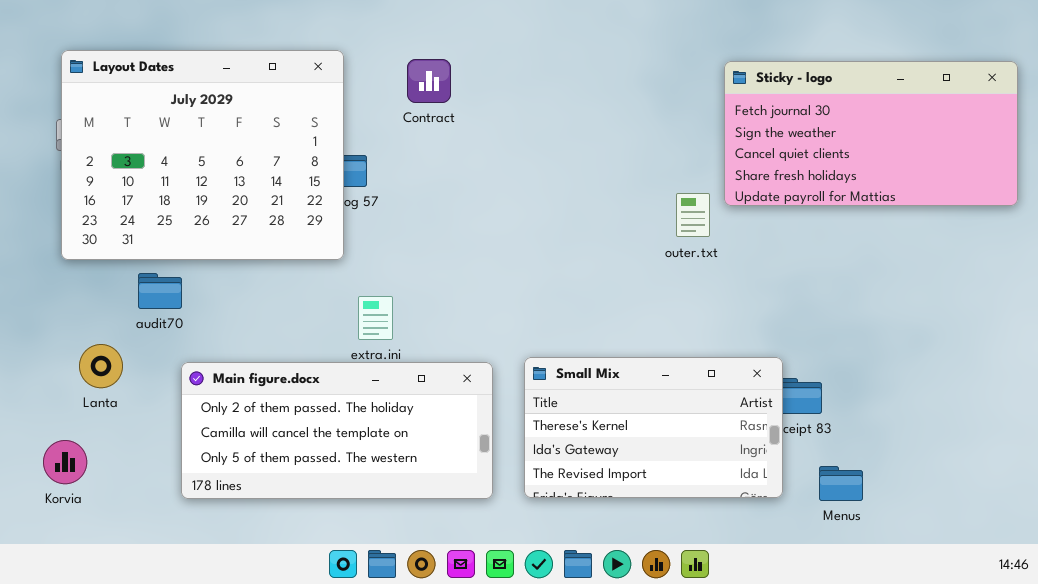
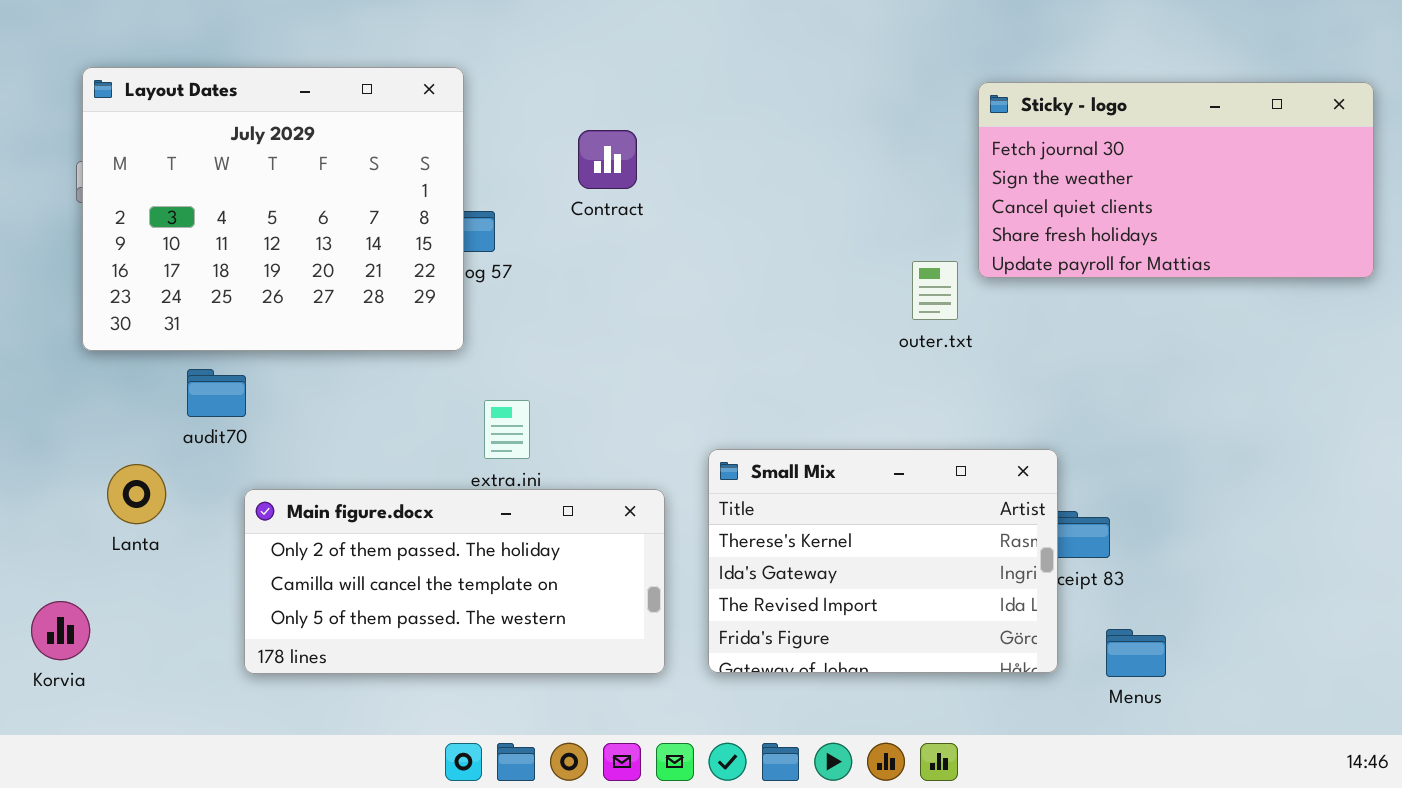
Contract: [407,59,451,103] -> [578,130,637,189], moved
Small Mix: [524,357,783,498] -> [708,449,1058,673], resized
Korvia: [43,440,87,484] -> [31,601,90,660], moved

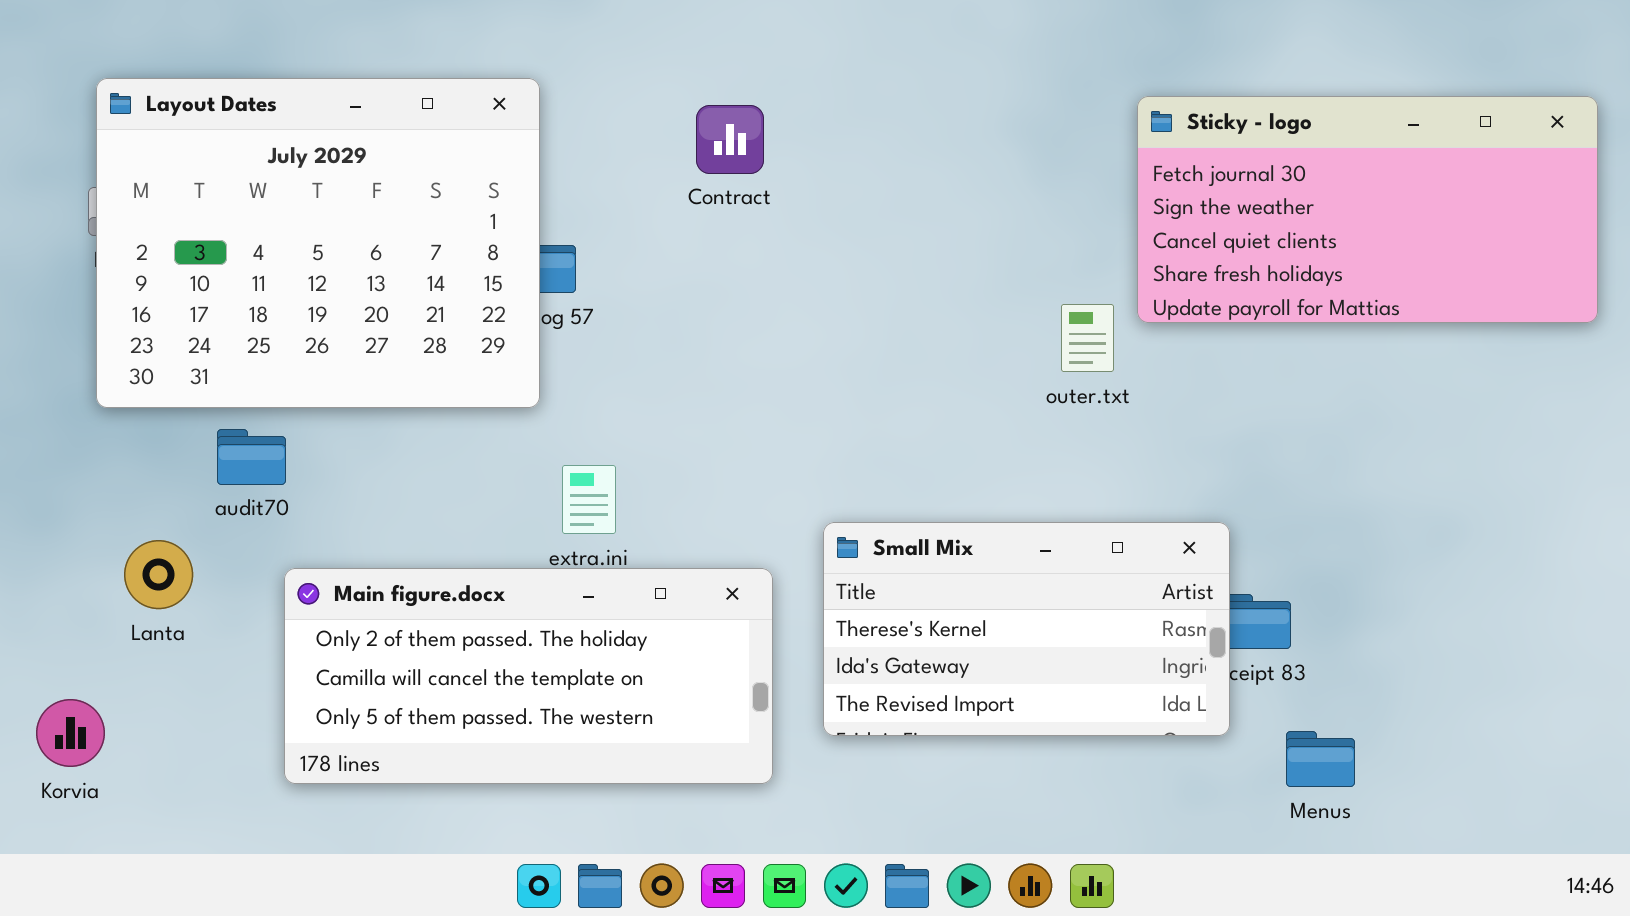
Contract: [578,130,637,189] -> [696,105,764,174], moved
Small Mix: [708,449,1058,673] -> [823,522,1230,736], resized

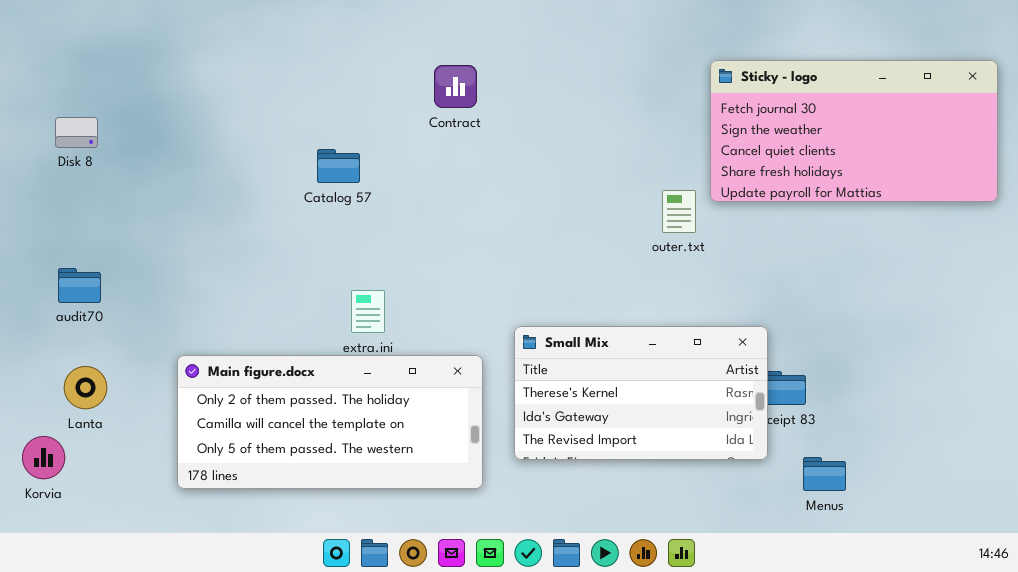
Layout Dates: [96,78,540,408] -> none, closed
audit70: [217,429,286,485] -> [58,268,101,303], moved
Lanta: [124,540,193,609] -> [64,366,107,409], moved

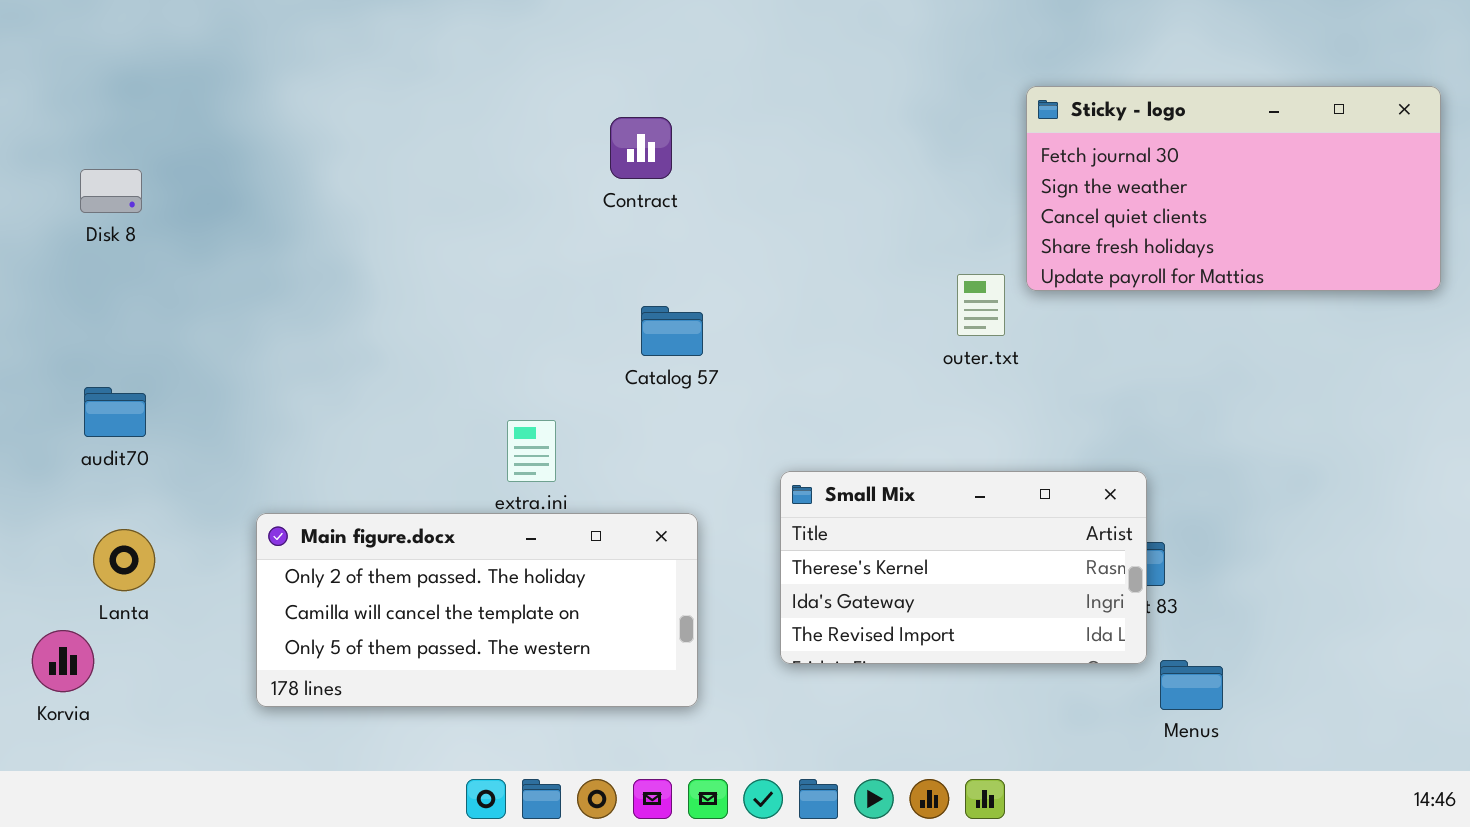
Contract: [434,65,477,108] -> [610,117,672,179], moved
Catalog 57: [317,149,360,183] -> [641,306,703,356], moved
Small Mix: [514,326,768,460] -> [780,471,1147,664], moved

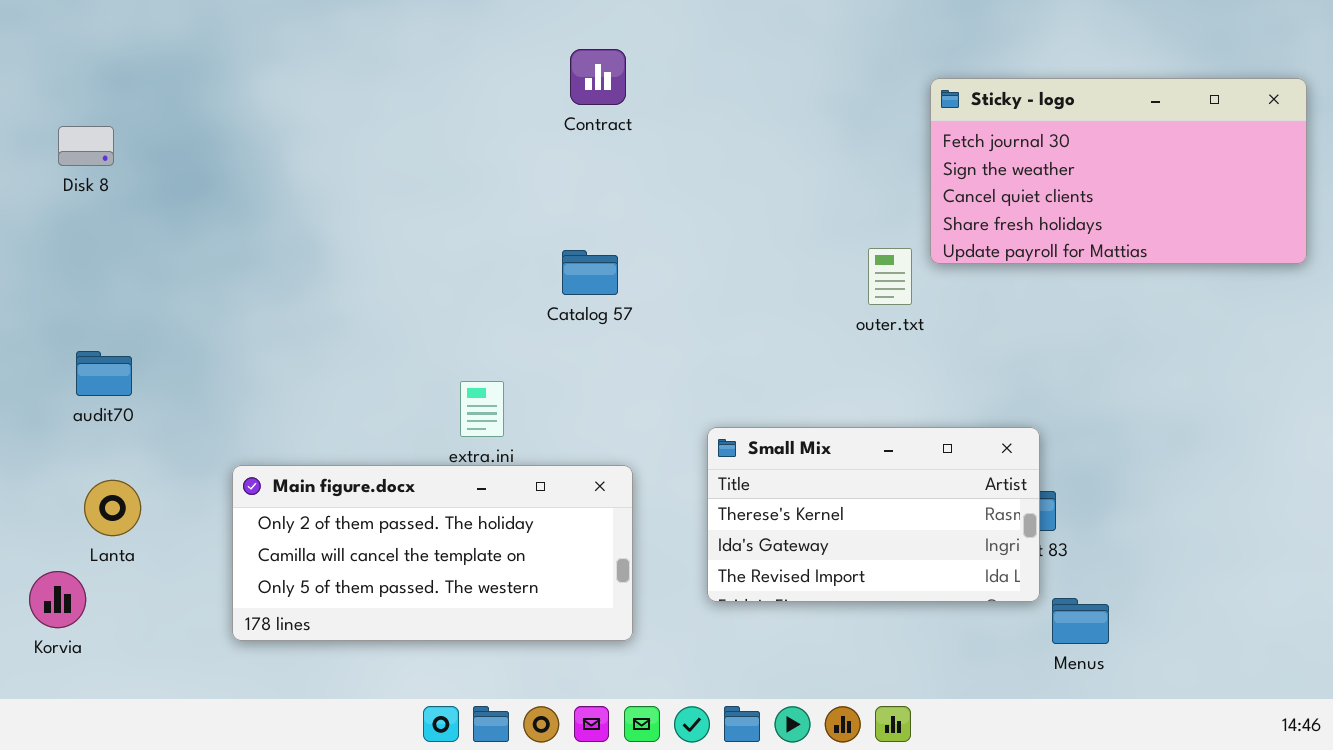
Contract: [610,117,672,179] -> [570,49,626,105], moved
Disk 8: [80,169,142,213] -> [58,126,114,166], moved
Catalog 57: [641,306,703,356] -> [562,250,618,295], moved

